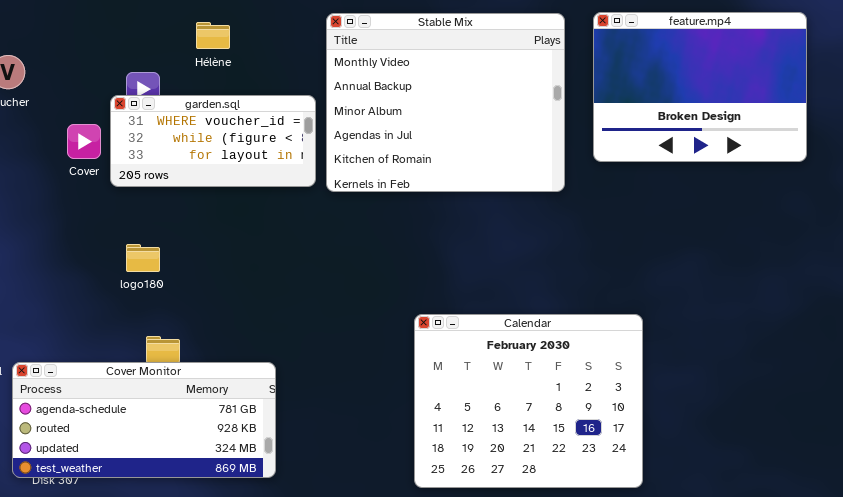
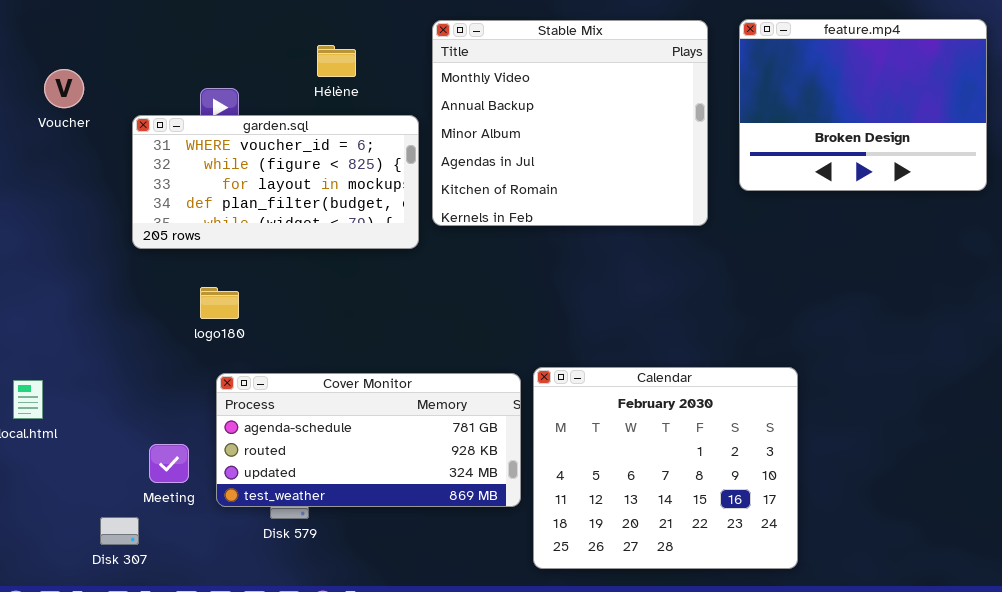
Hélène: [196,22,230,49] -> [317,45,356,77], moved
garden.sql: [110,95,316,187] -> [132,115,419,249], resized
Cover Monitor: [12,362,276,478] -> [216,373,521,507], moved

